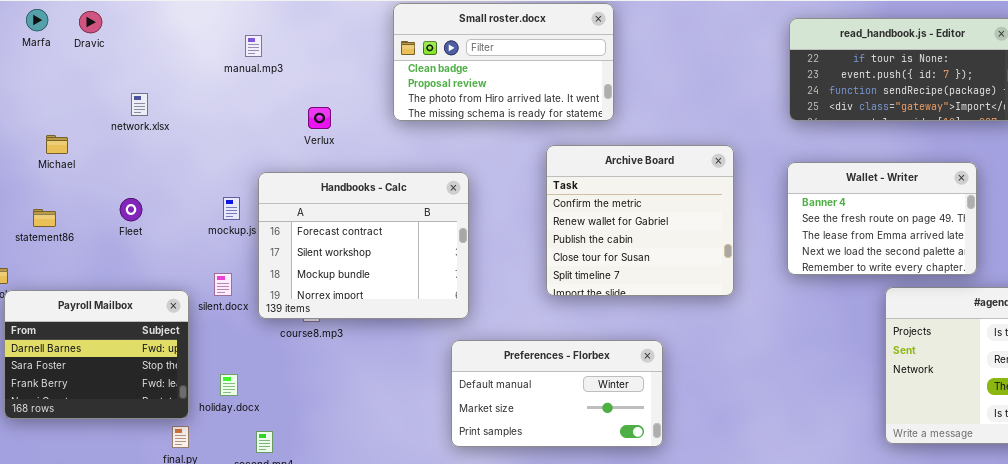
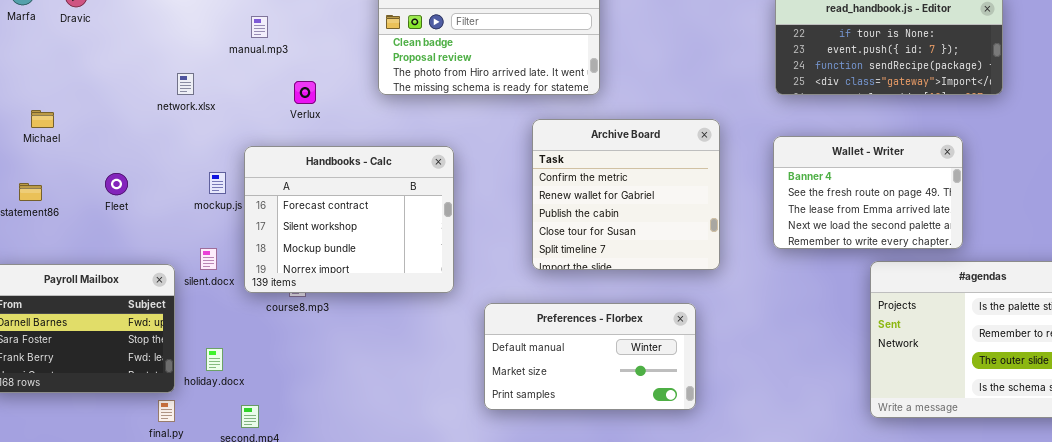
manual.mp3: [245,35,262,57] -> [251,16,268,38], moved
network.xlsx: [131,93,148,116] -> [177,73,194,95], moved
Preferences - Florbex: [451,340,663,447] -> [484,303,696,410], moved

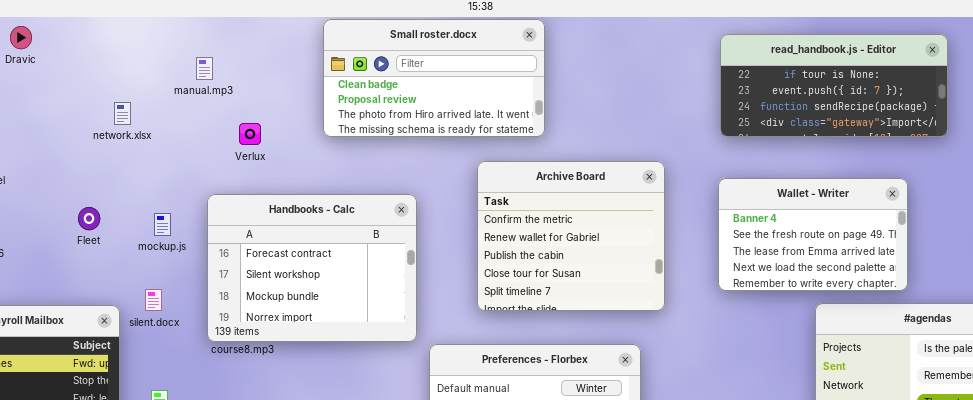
network.xlsx: [177,73,194,95] -> [114,102,131,125], moved
Handbooks - Calc: [244,146,454,293] -> [207,194,417,342], moved
Fleet: [105,173,128,195] -> [78,207,100,230], moved

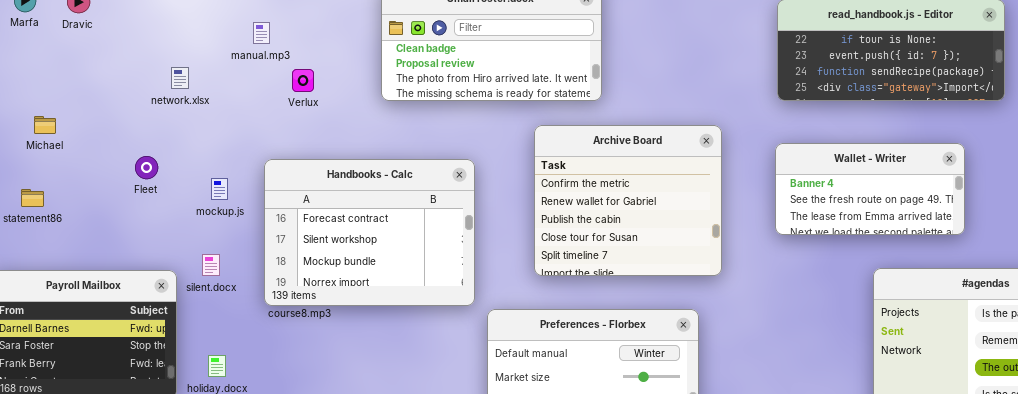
Verlux: [239,123,261,145] -> [292,69,314,92], moved
Wallet - Writer: [718,178,908,291] -> [775,143,965,235], resized
Fleet: [78,207,100,230] -> [135,156,158,179], moved

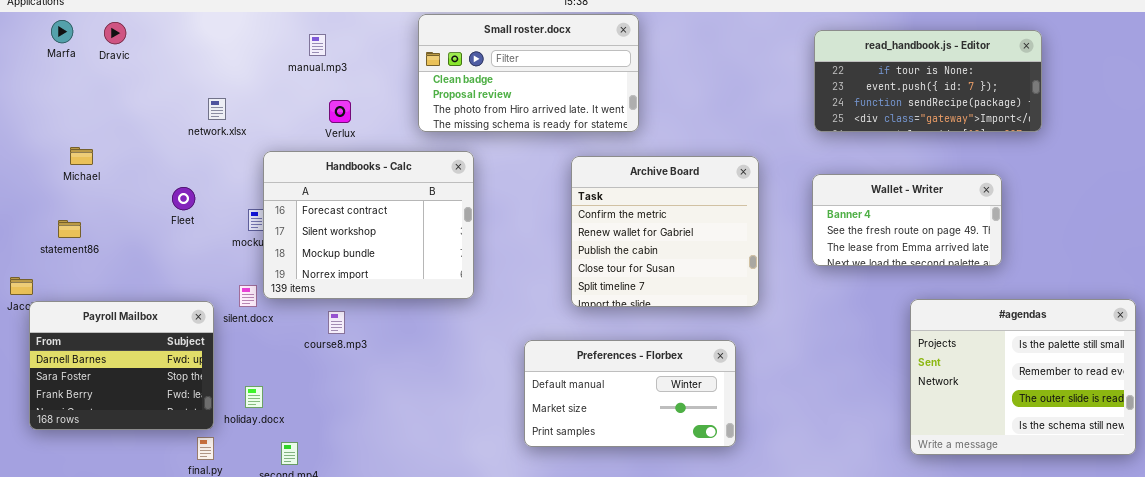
manual.mp3: [253,22,270,44] -> [309,34,326,56], moved
Handbooks - Calc: [264,159,475,306] -> [263,151,474,299], moved

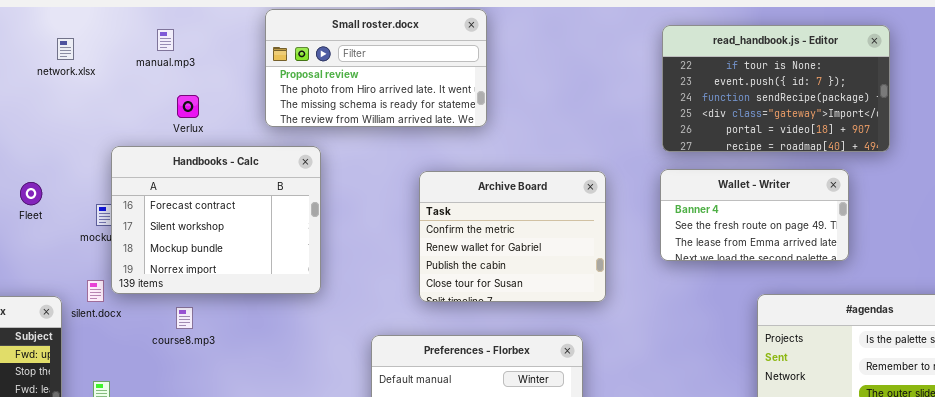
Small roster.docx: [418,14,639,132] -> [265,9,487,127], scrolled down 1 row
read_handbook.js - Editor: [814,30,1042,132] -> [662,25,890,152], resized
network.xlsx: [208,98,226,120] -> [57,38,74,60], moved
Archive Board: [571,156,759,307] -> [419,171,606,302], resized

